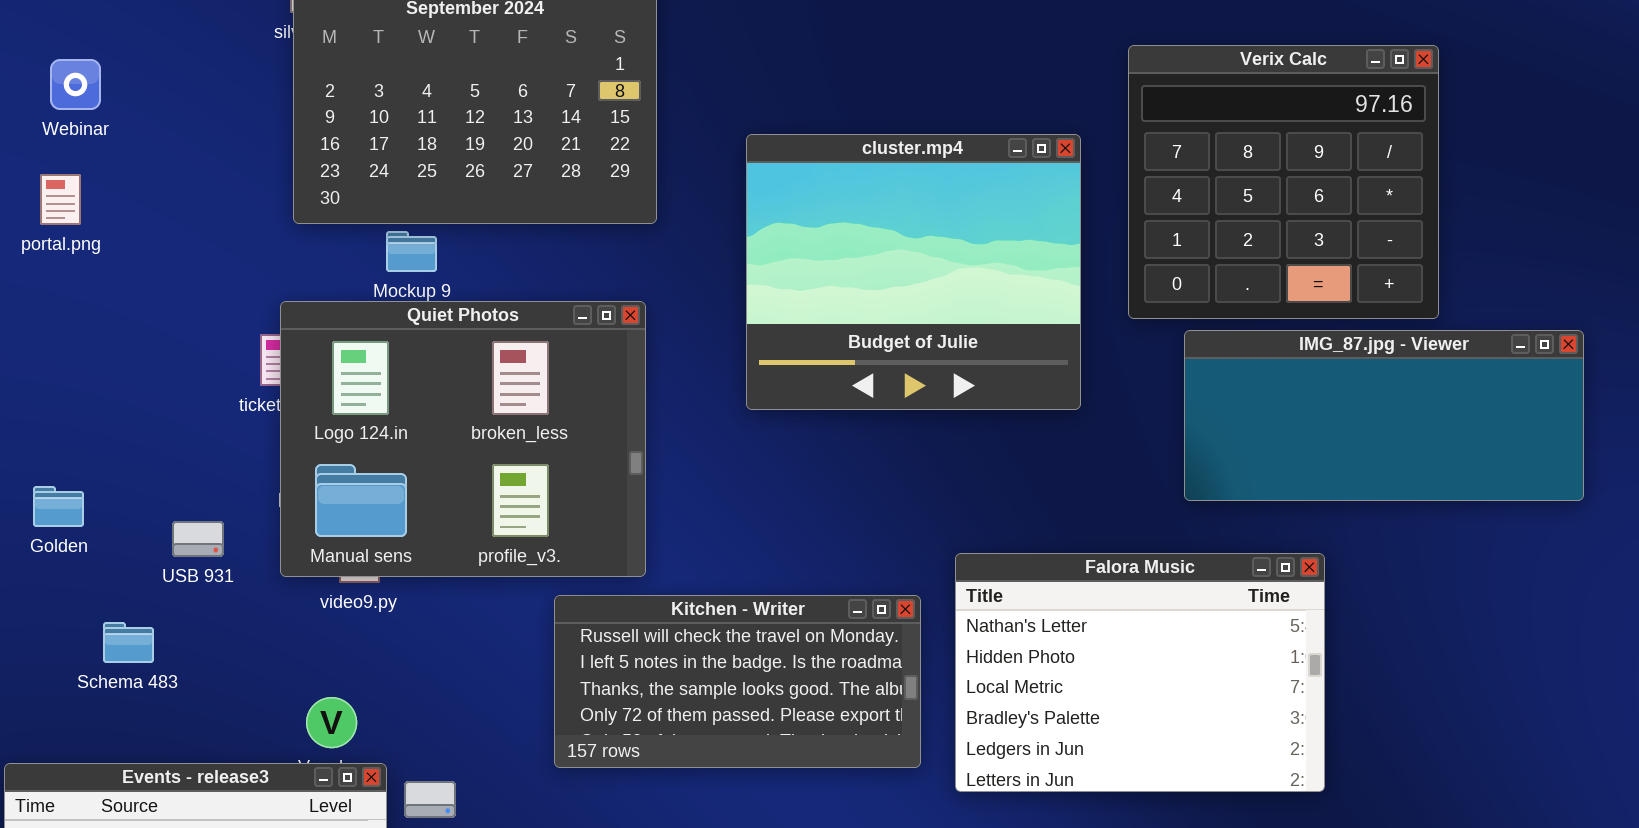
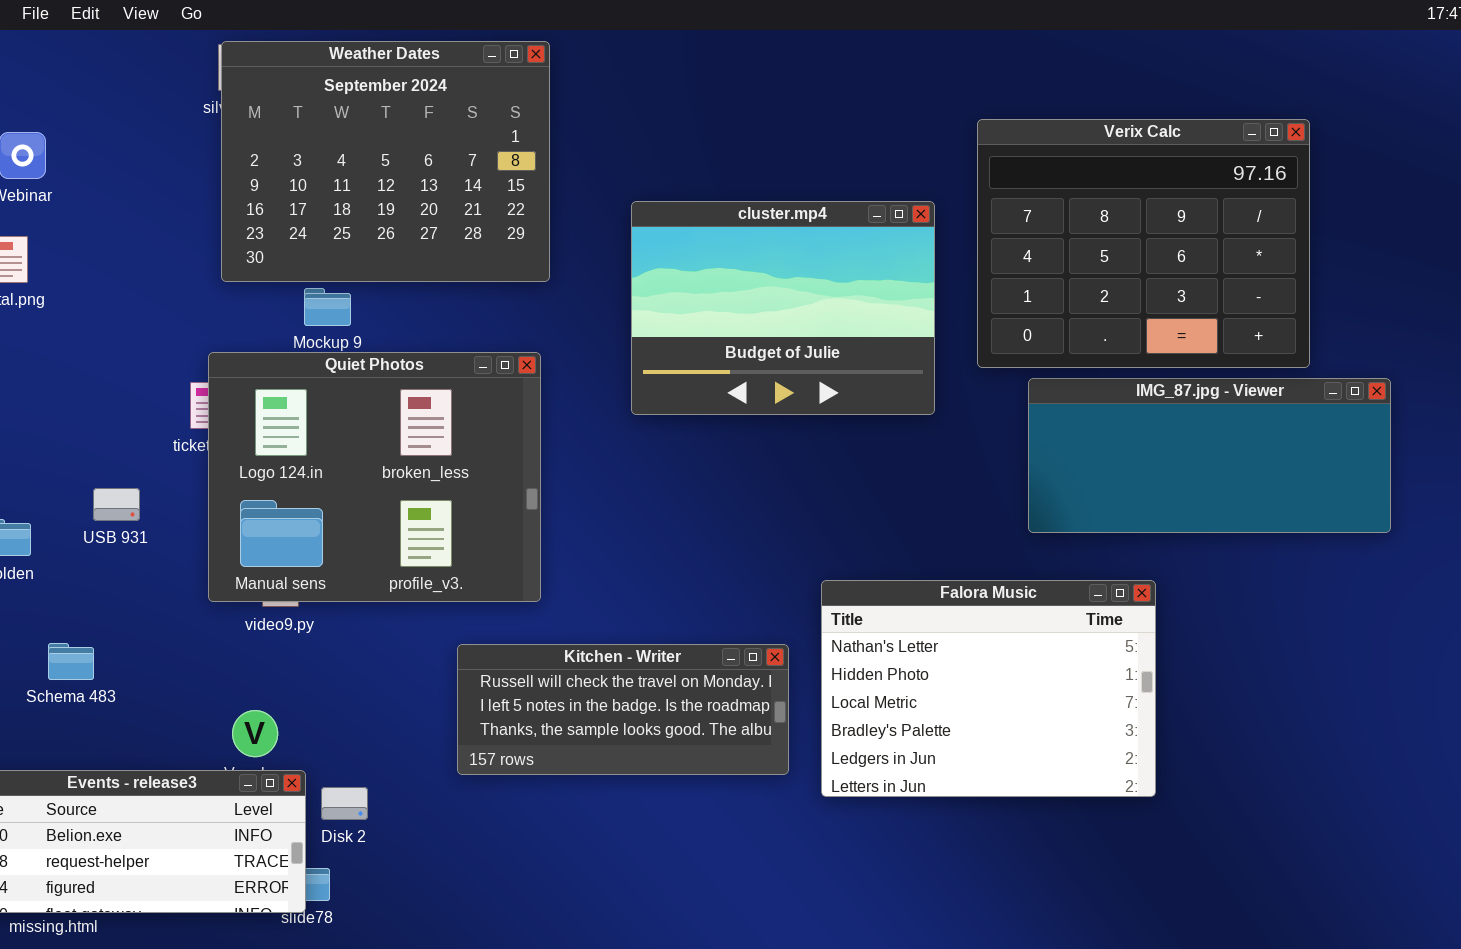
Verix Calc: [1128,45,1439,319] -> [977,119,1310,368], resized
cluster.mp4: [746,134,1081,410] -> [631,201,935,415], resized
USB 931: [172,521,224,557] -> [93,488,140,521], moved
Kitchen - Writer: [554,595,921,768] -> [457,644,789,775], resized

